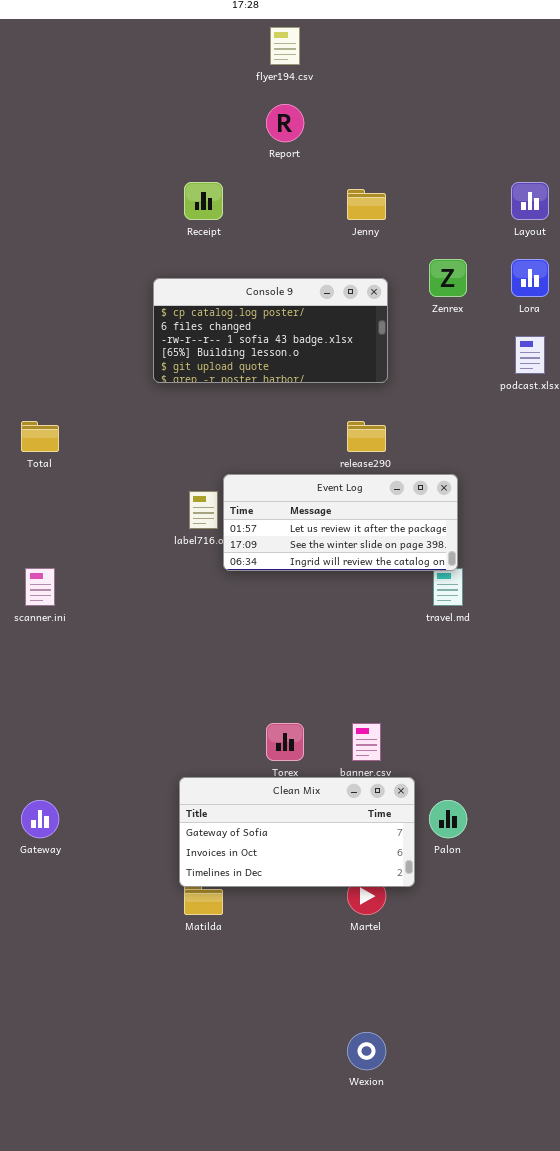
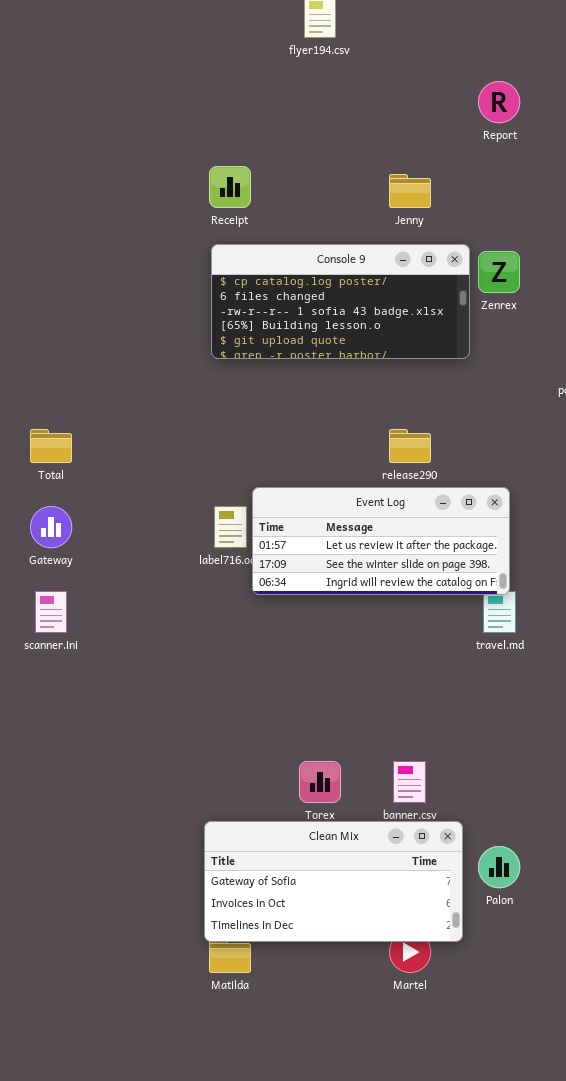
Report: [266,104,304,142] -> [478,81,520,123], moved
Console 9: [153,278,388,383] -> [211,244,470,359], moved
Gateway: [21,800,59,838] -> [30,506,72,548], moved

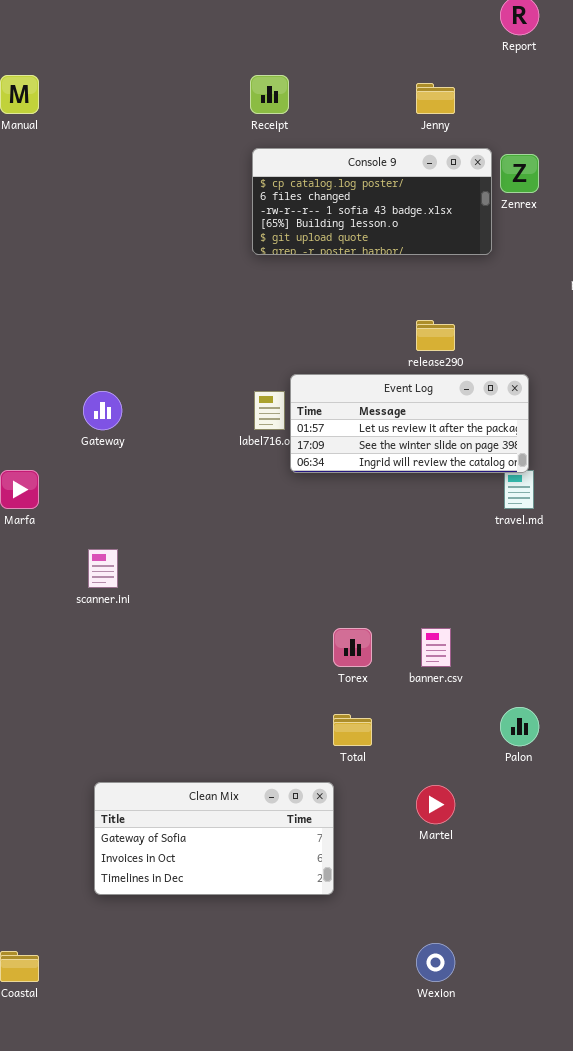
Total: [30,429,72,463] -> [333,714,372,746], moved
scanner.ini: [35,591,67,633] -> [88,549,118,588], moved
Clean Mix: [204,821,463,942] -> [94,782,334,895], moved

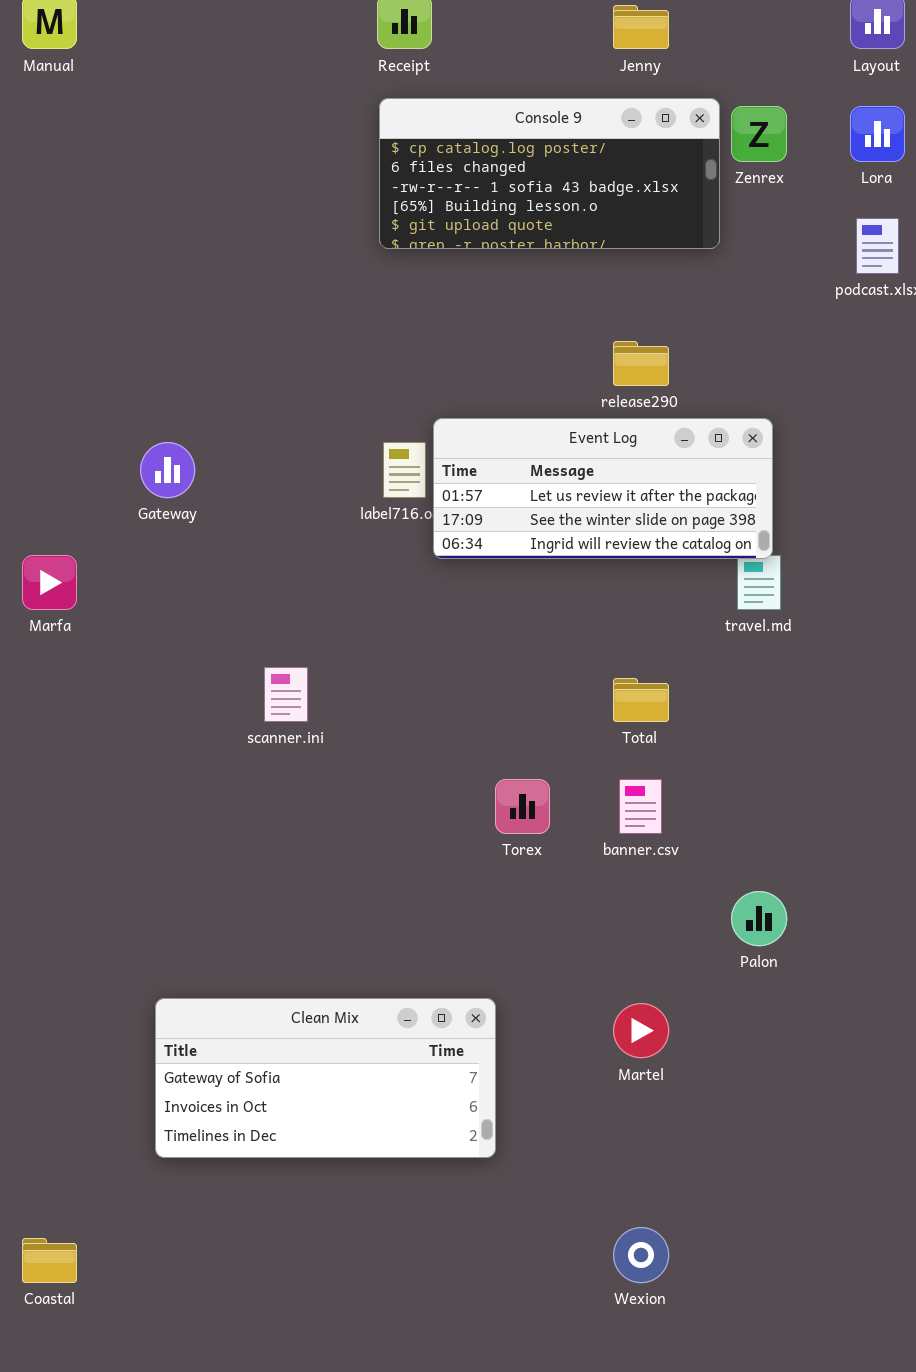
scanner.ini: [88,549,118,588] -> [264,667,308,722], moved
Total: [333,714,372,746] -> [613,678,669,722], moved

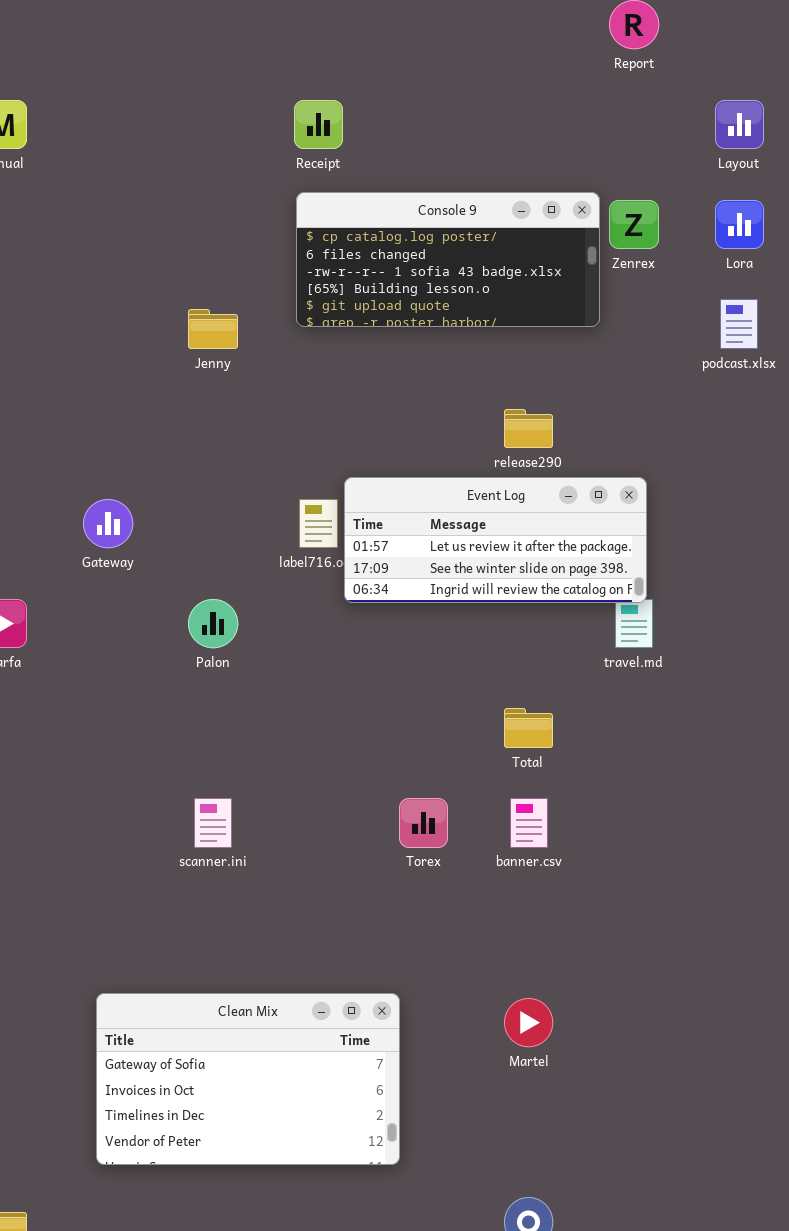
Jenny: [613,5,669,49] -> [188,309,238,349], moved
scanner.ini: [264,667,308,722] -> [194,798,232,848], moved
Palon: [731,891,787,946] -> [188,599,238,648], moved
Clean Mix: [155,998,496,1158] -> [96,993,400,1165], resized

